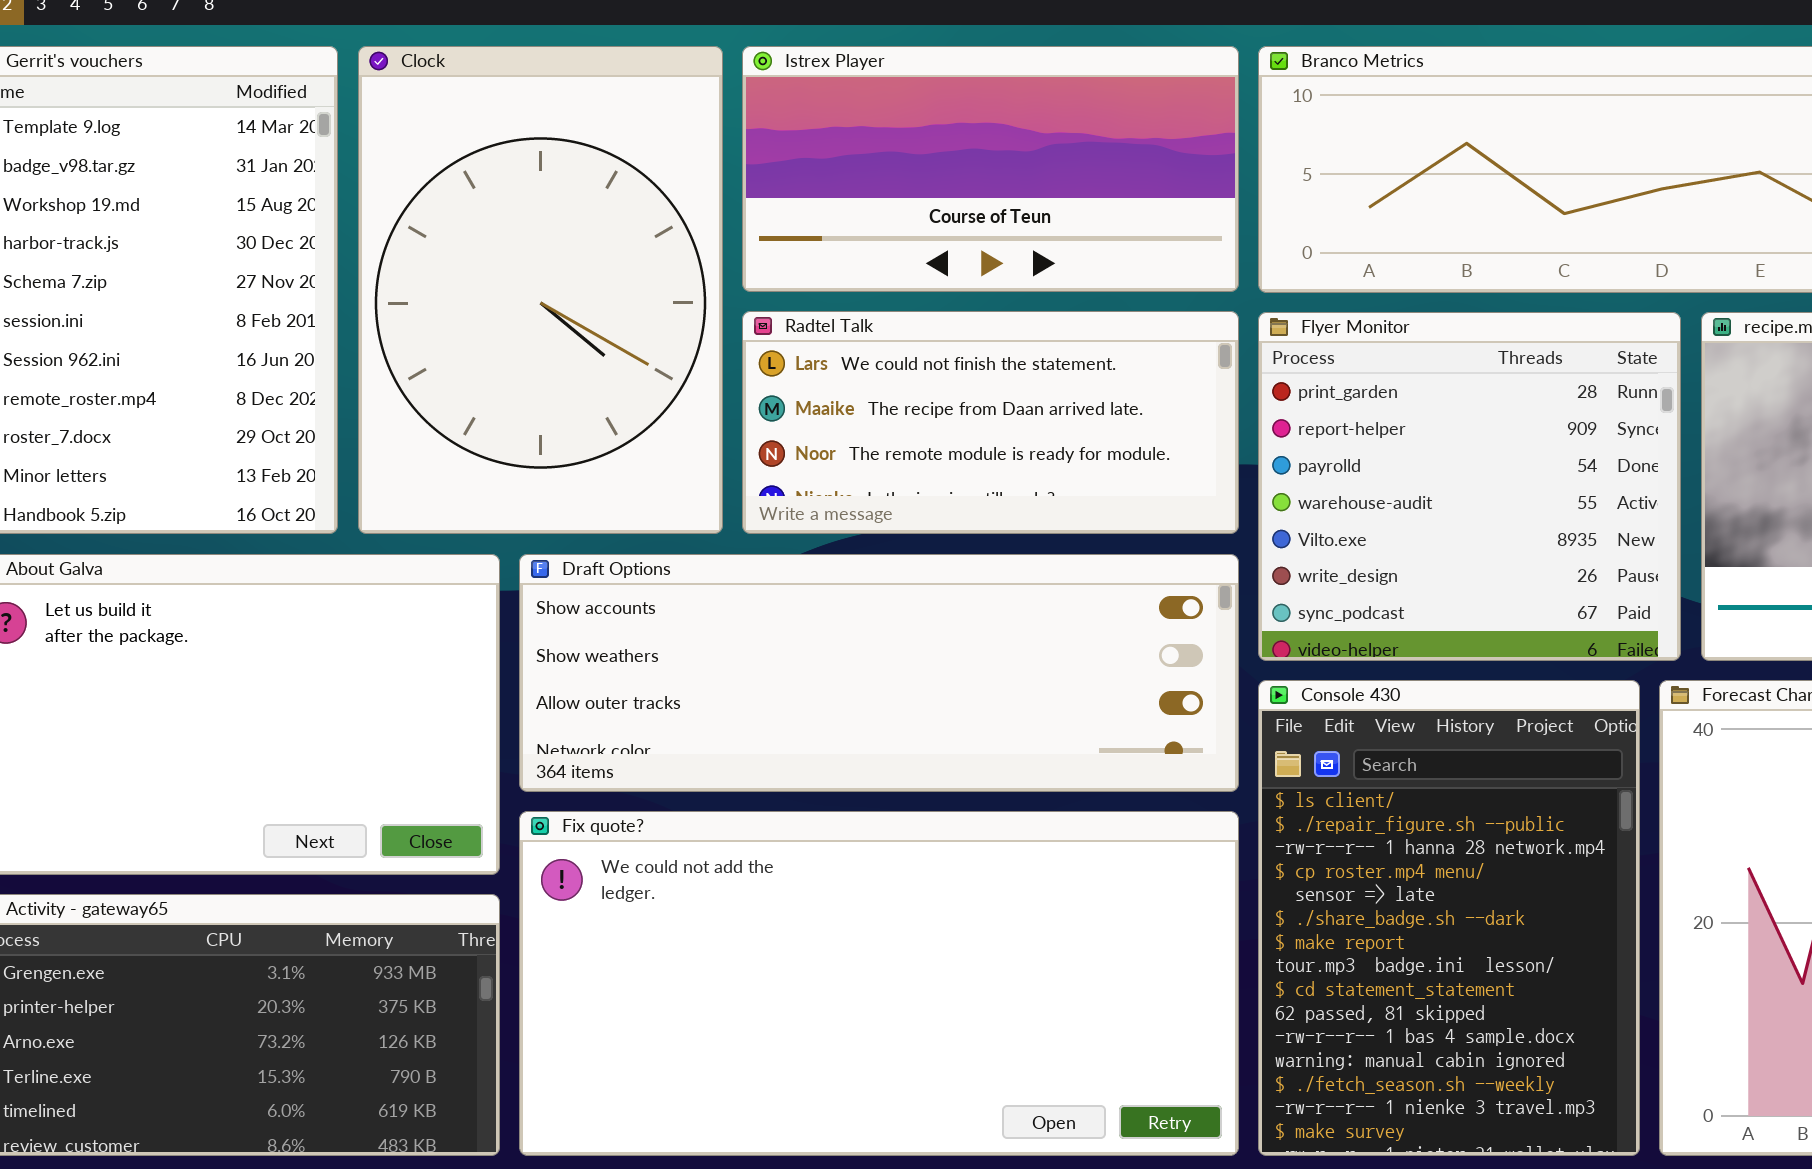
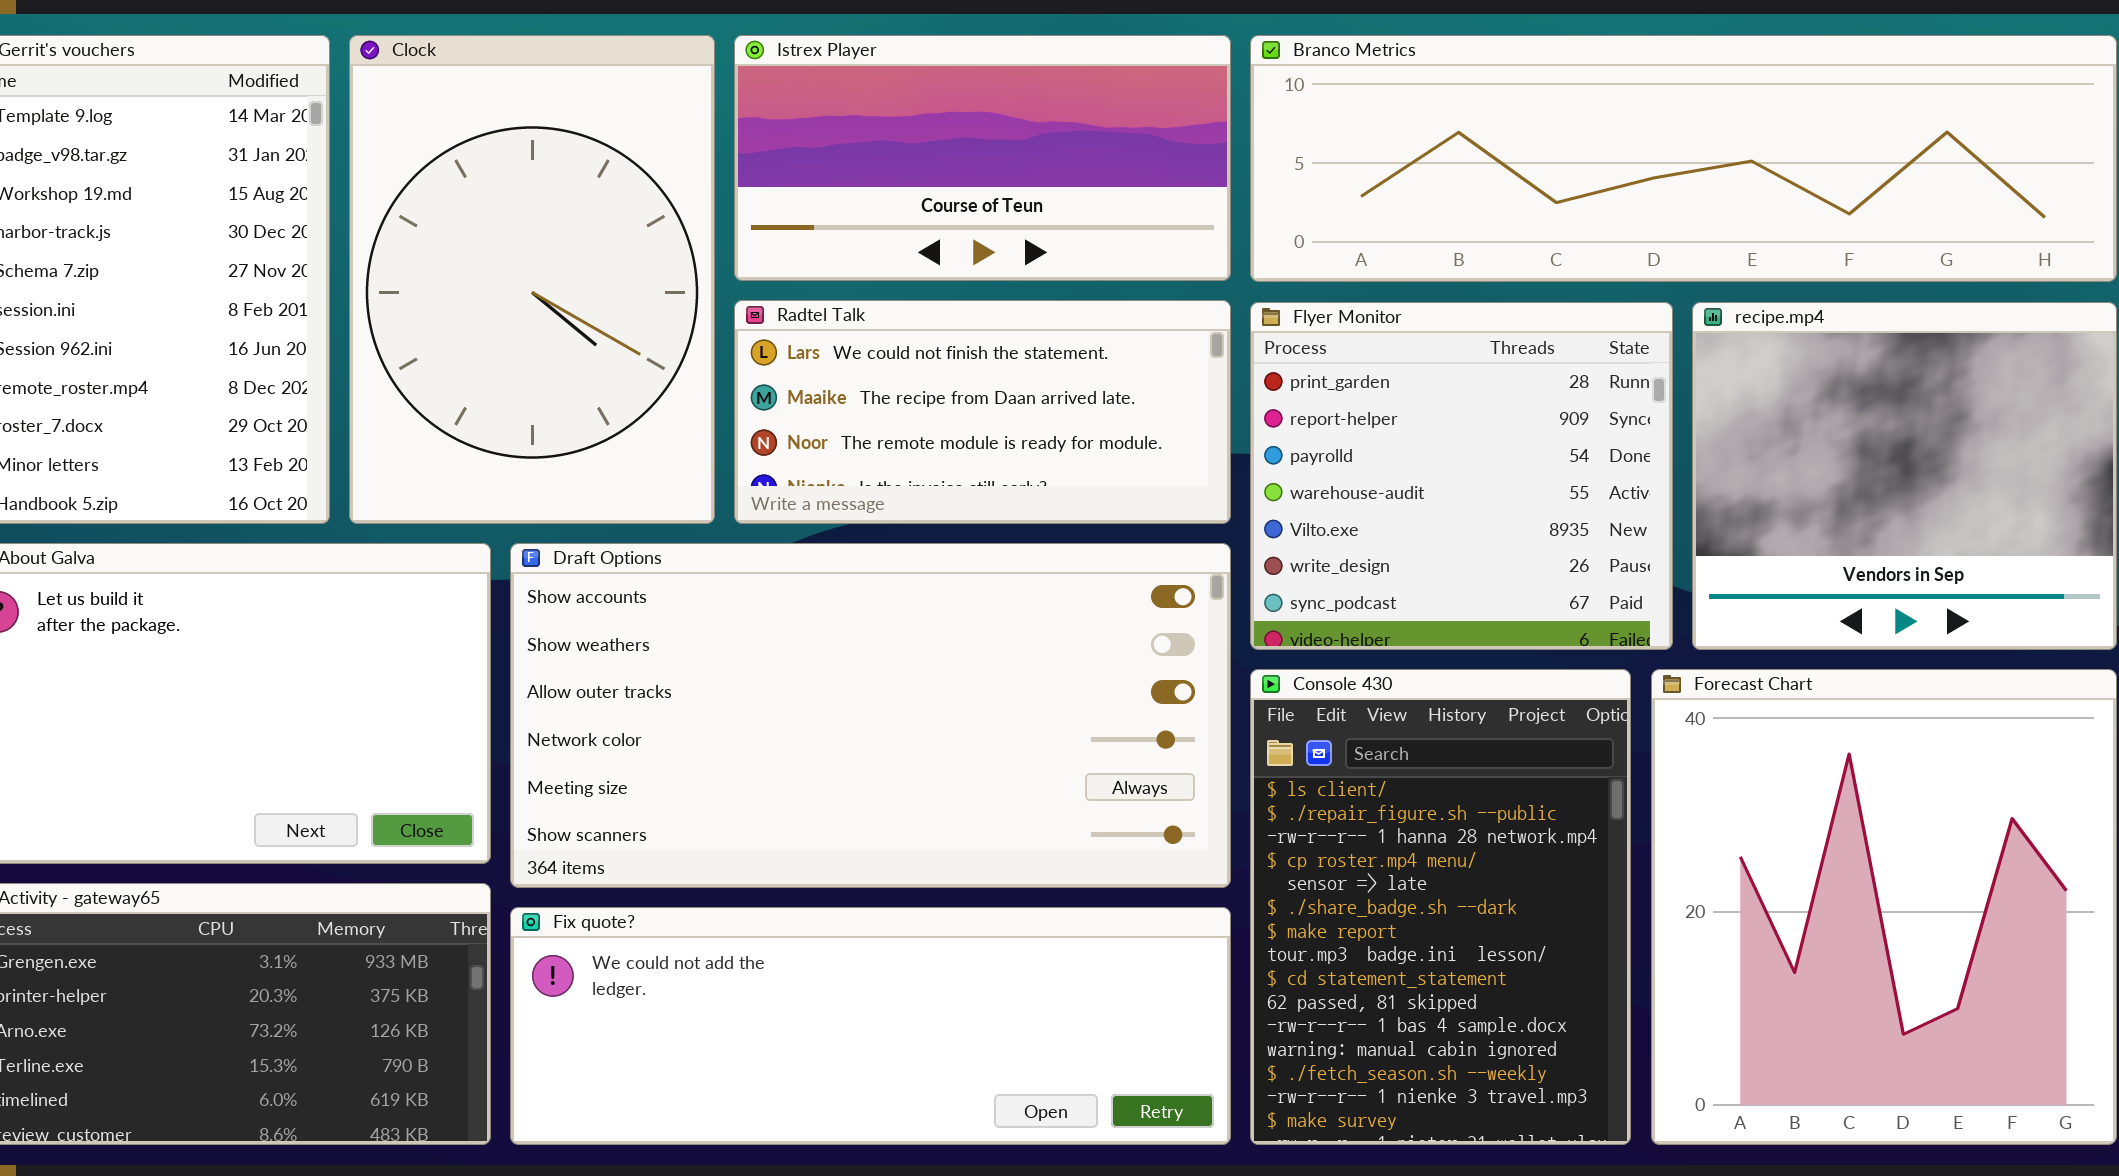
Draft Options: [519,554,1239,792] -> [510,543,1231,888], resized
Fix quote?: [519,811,1239,1156] -> [510,907,1231,1145], resized

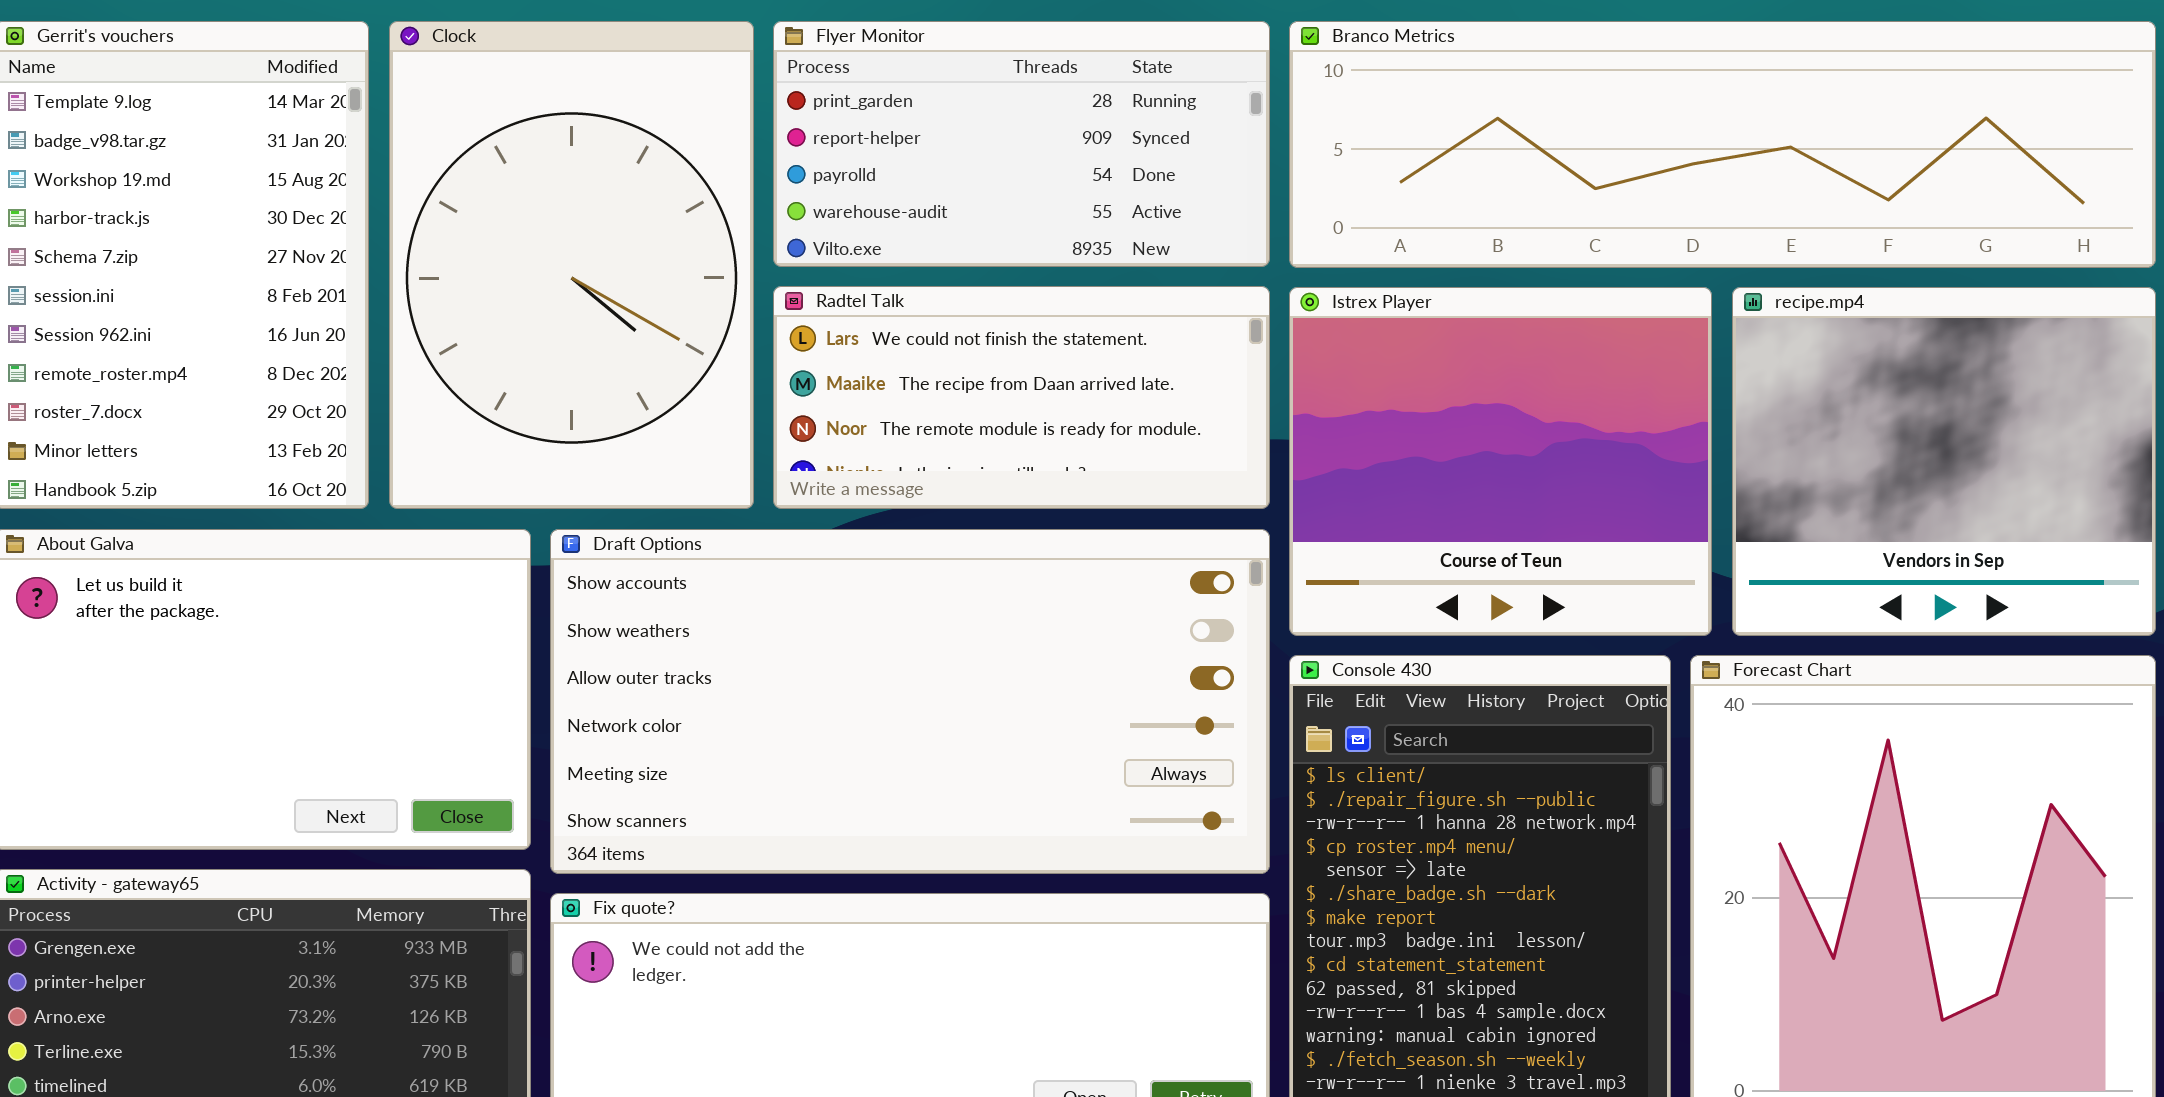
Istrex Player: [734,35,1231,281] -> [1289,287,1712,636], moved, resized
Flyer Monitor: [1250,302,1673,650] -> [773,21,1270,267], moved, resized

